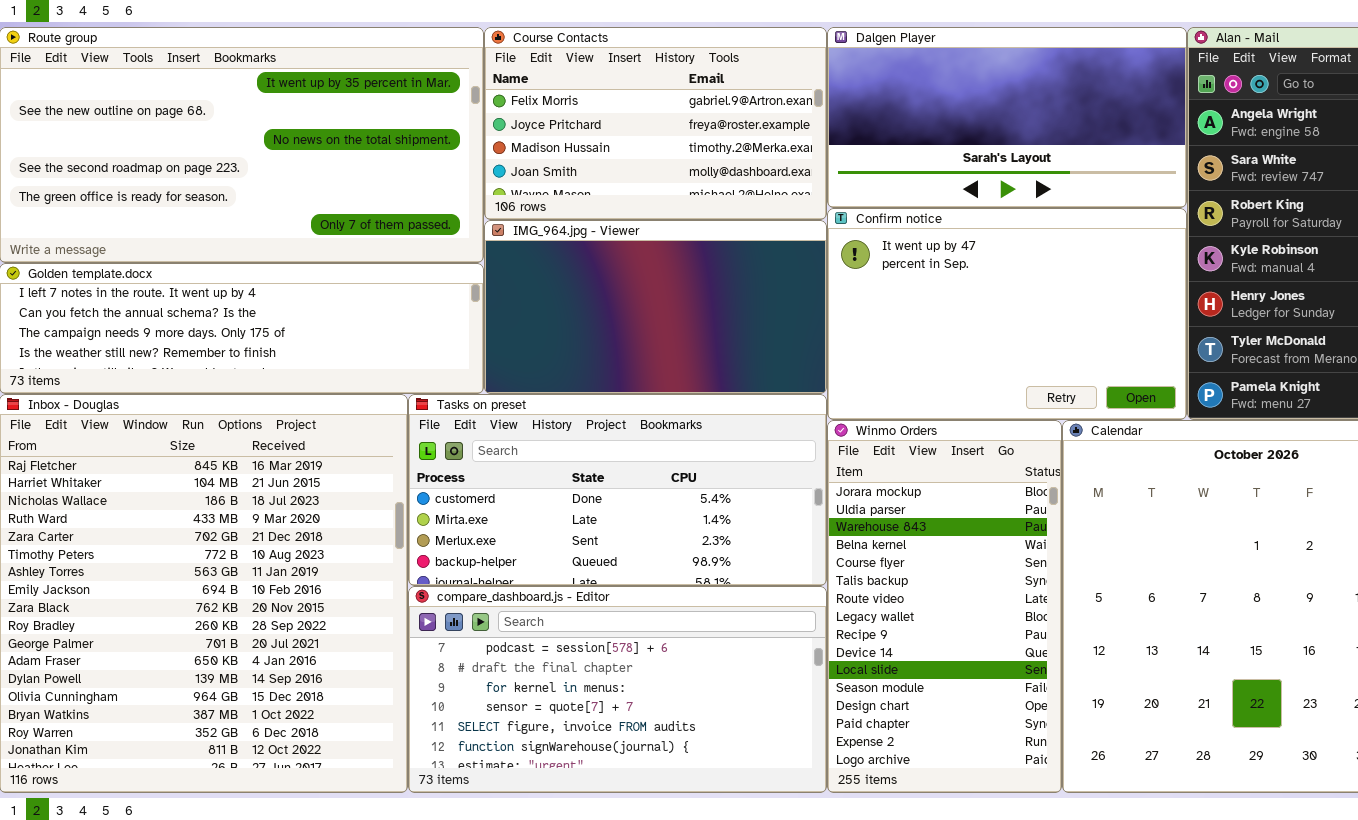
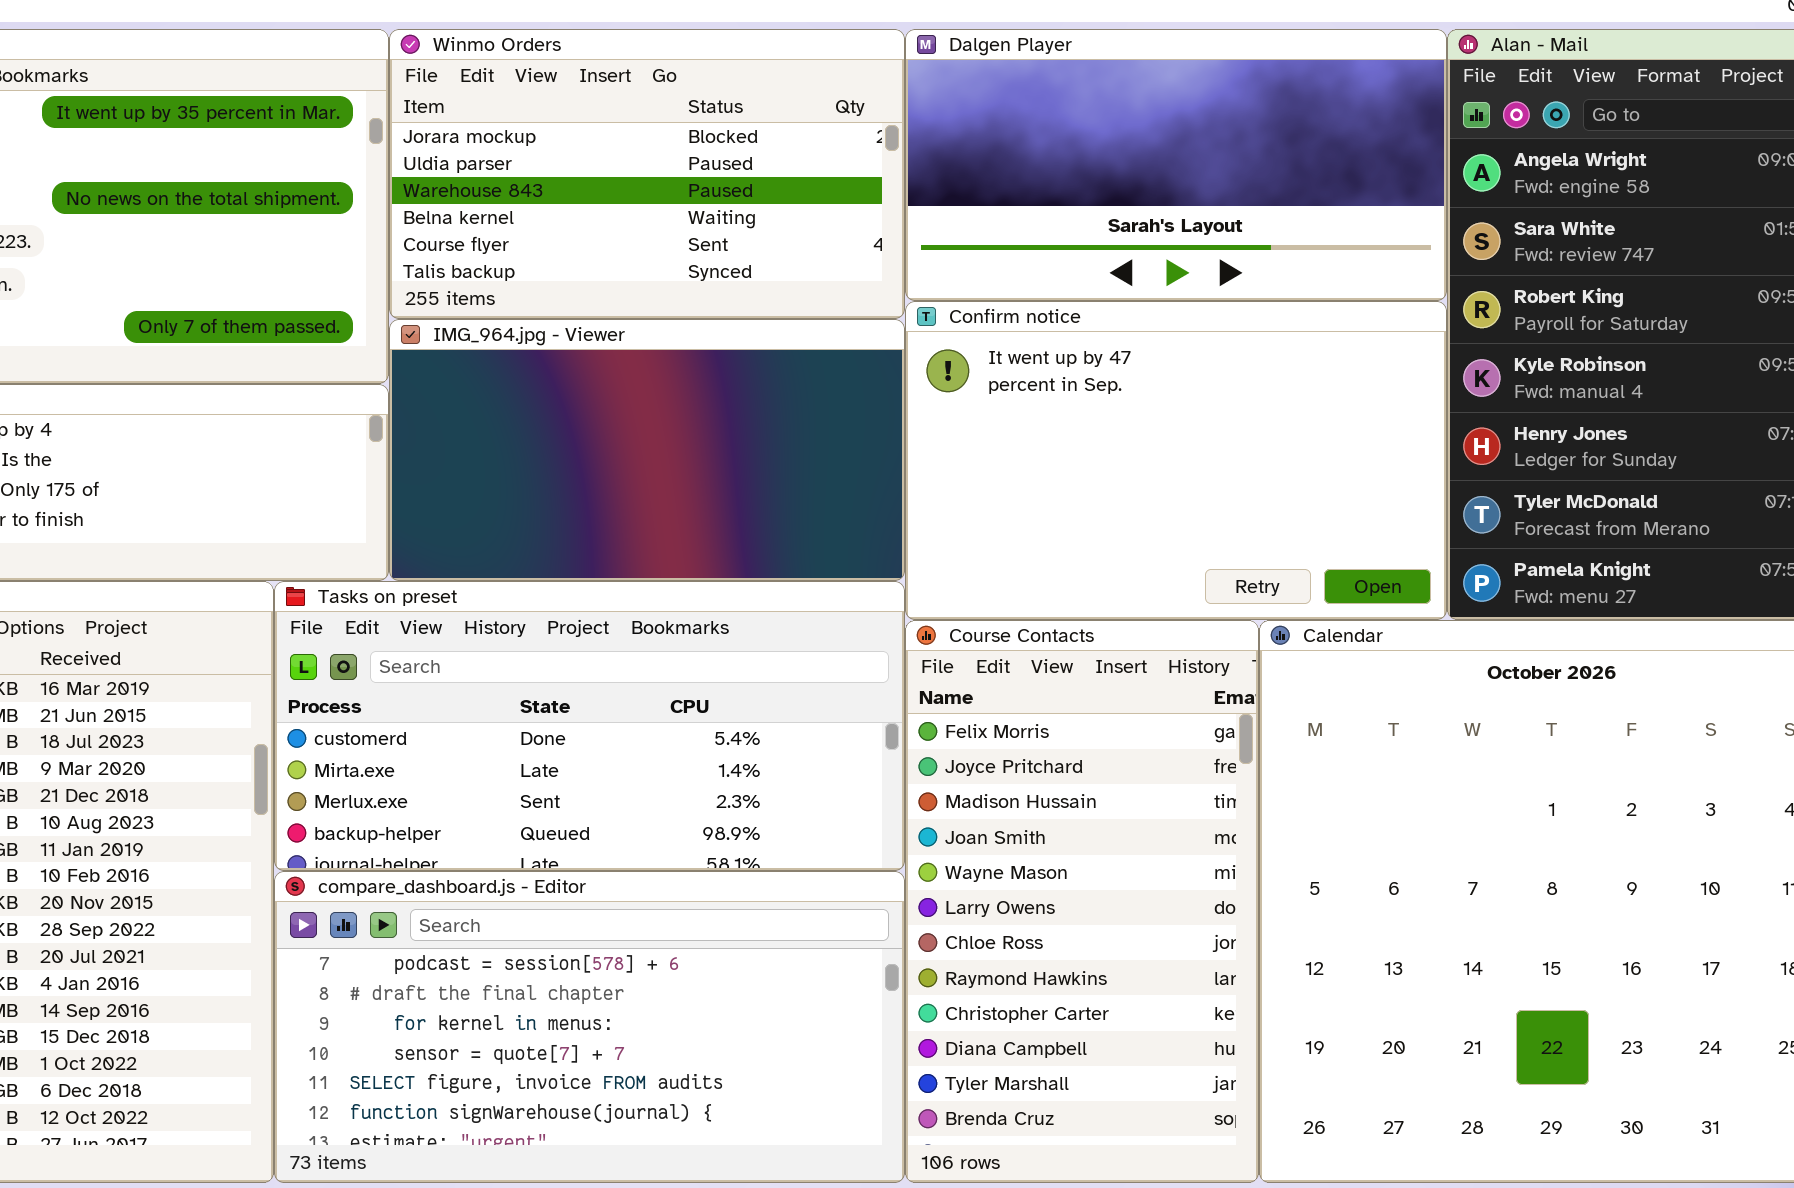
Course Contacts: [484,27,827,220] -> [905,620,1259,1183], moved, resized
Winmo Orders: [827,420,1062,793] -> [389,29,905,319], moved, resized

